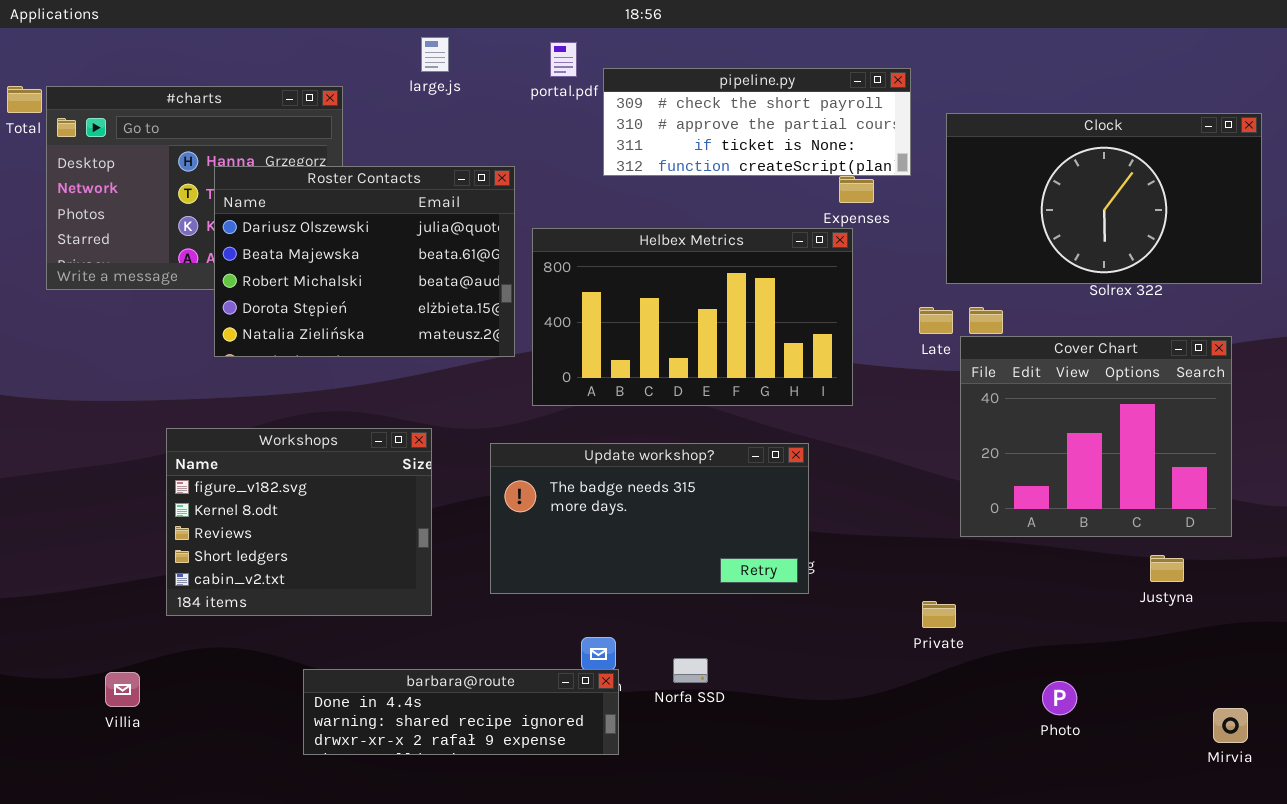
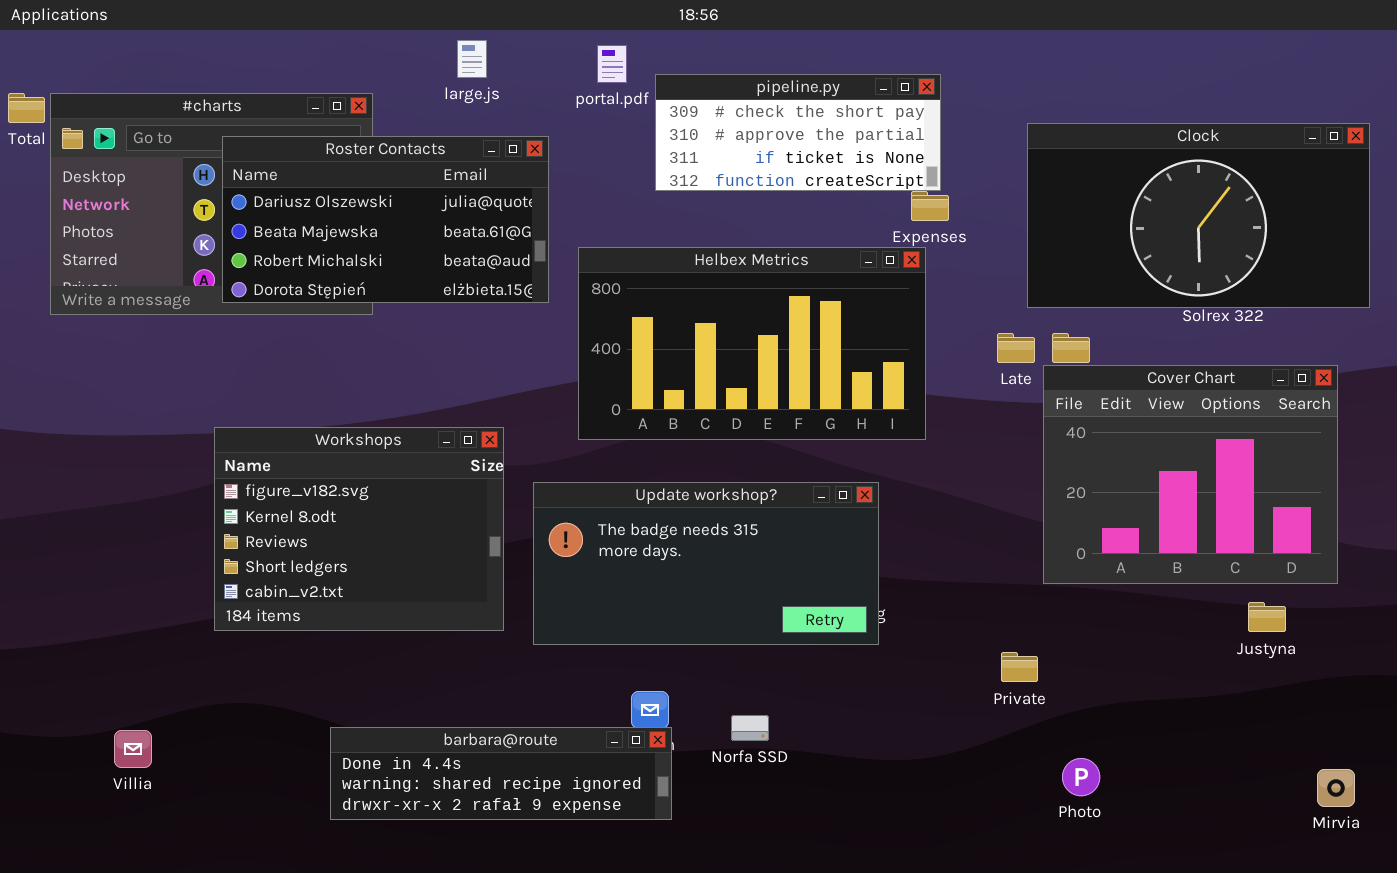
pipeline.py: [603,68,911,176] -> [655,74,941,191], resized
Roster Contacts: [214,166,515,357] -> [222,136,549,303], moved, resized
Workshops: [166,428,432,616] -> [214,427,504,631], moved
Photo: [1042,681,1077,715] -> [1062,758,1100,796], moved

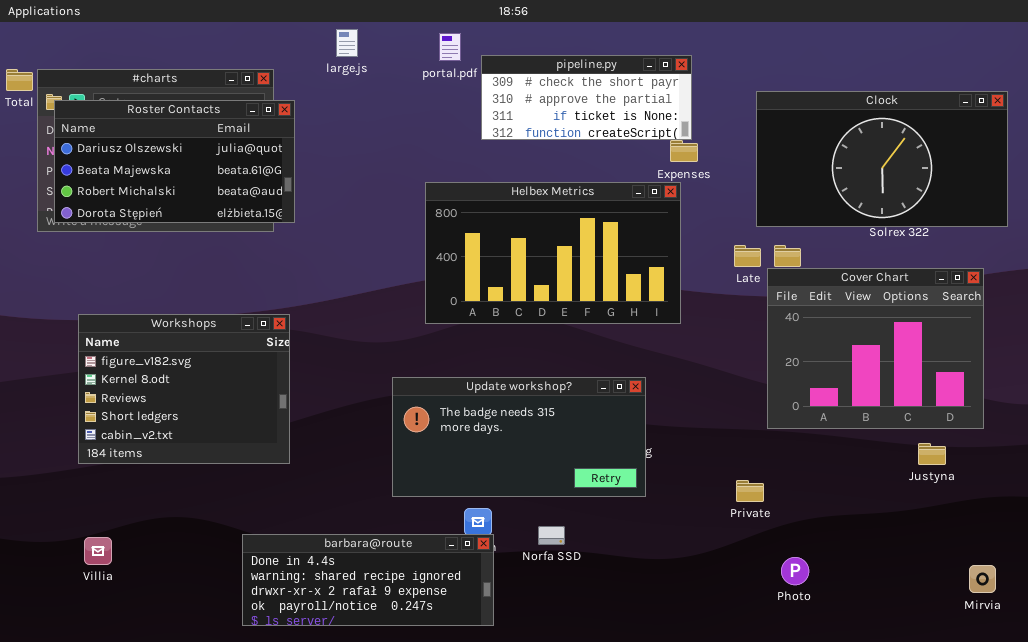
Roster Contacts: [222,136,549,303] -> [54,100,295,223], moved
Workshops: [214,427,504,631] -> [78,314,290,464], moved
Update workshop?: [533,482,879,645] -> [392,377,646,497], moved
barbara@route: [330,727,672,820] -> [242,534,494,626], resized

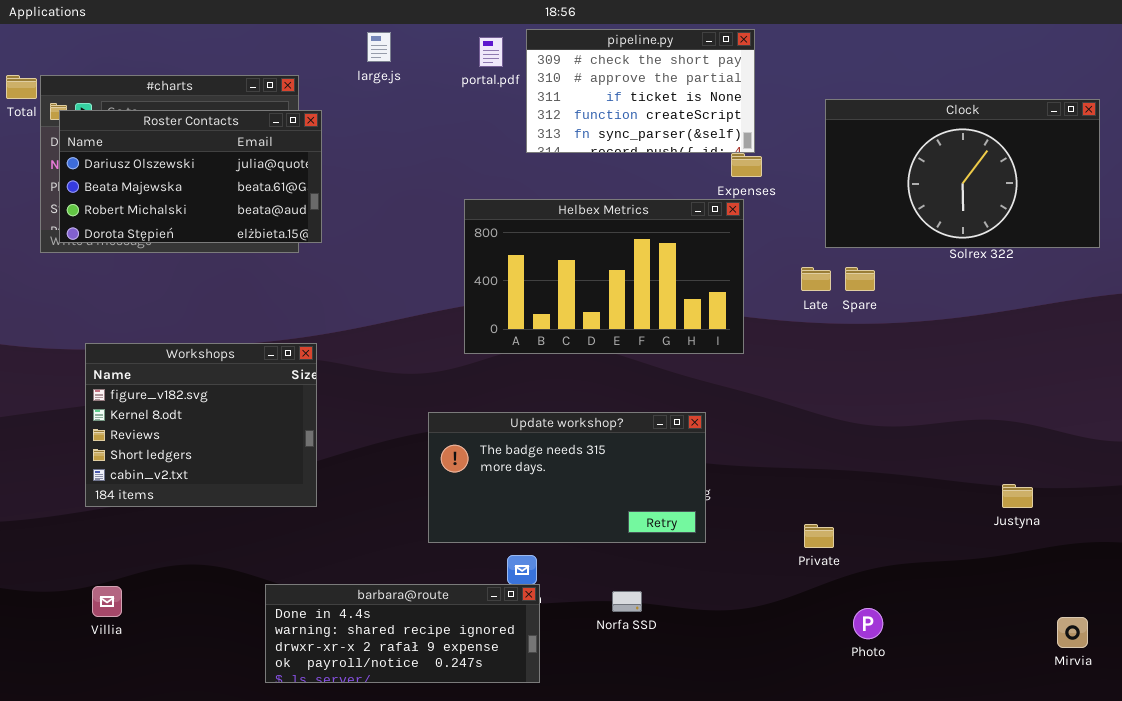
pipeline.py: [481,55,692,140] -> [526,29,755,153], resized
Cover Chart: [767,268,984,429] -> none, closed
Norfa SSD: [538,526,565,545] -> [612,591,642,612], moved

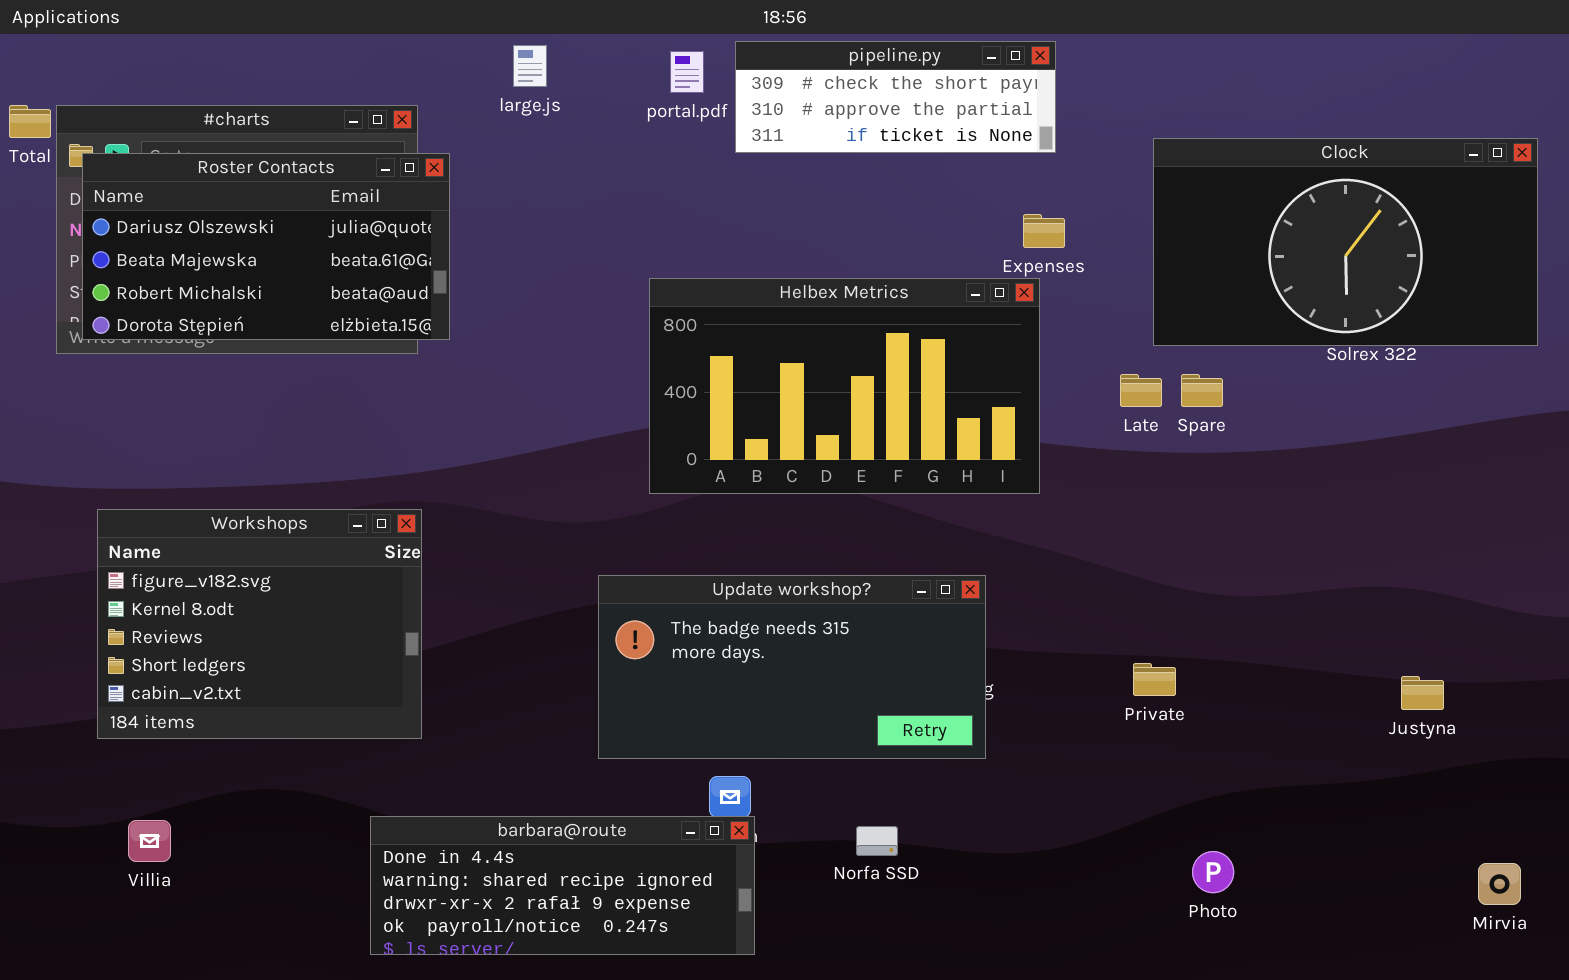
pipeline.py: [526,29,755,153] -> [735,41,1056,153], resized
Workshops: [85,343,317,507] -> [97,509,422,739], moved
Private: [804,524,834,548] -> [1133,663,1176,696], moved

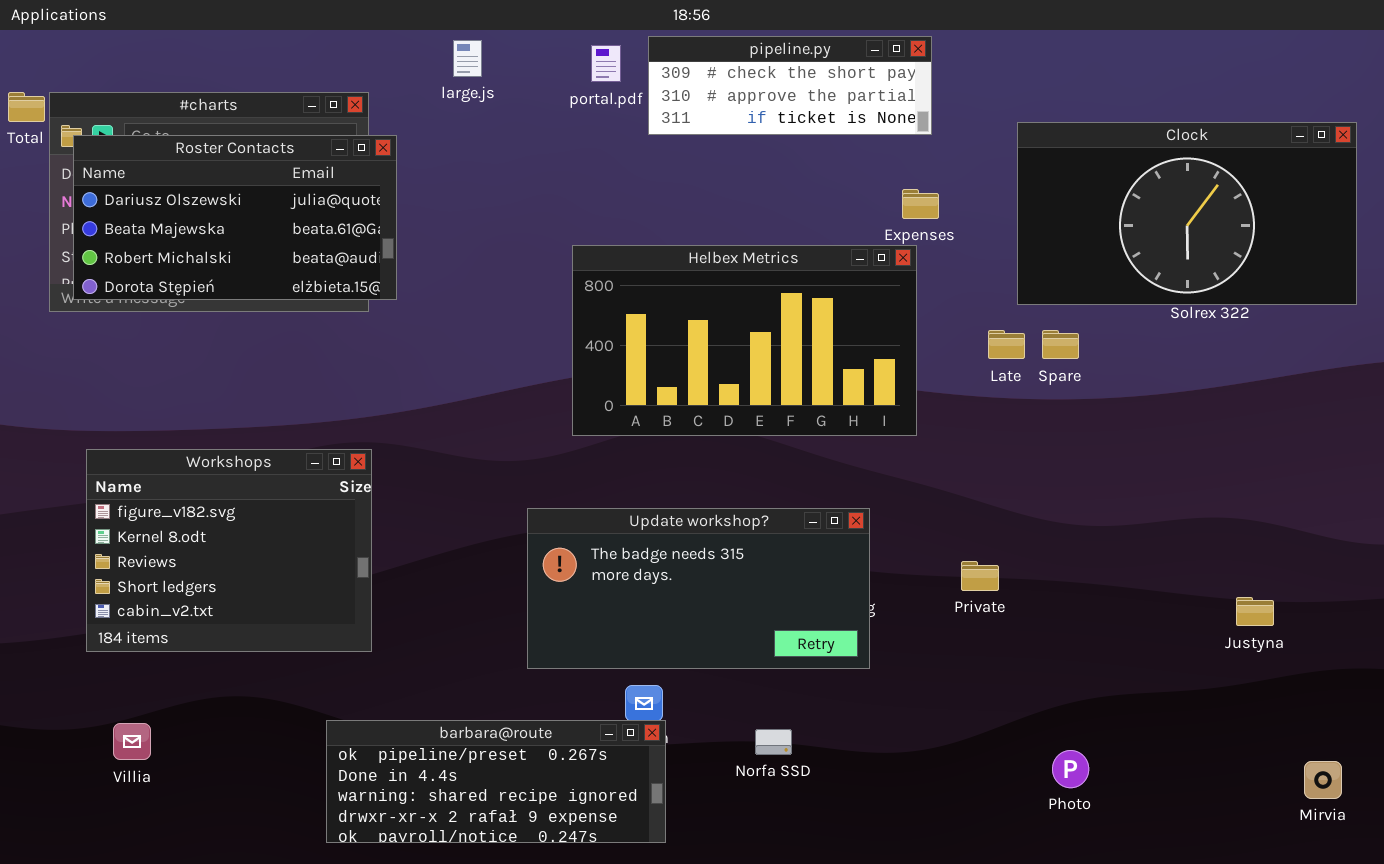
Private: [1133,663,1176,696] -> [961,561,999,591], moved
barbara@route: [370,816,755,955] -> [326,720,666,843], scrolled up 1 row

